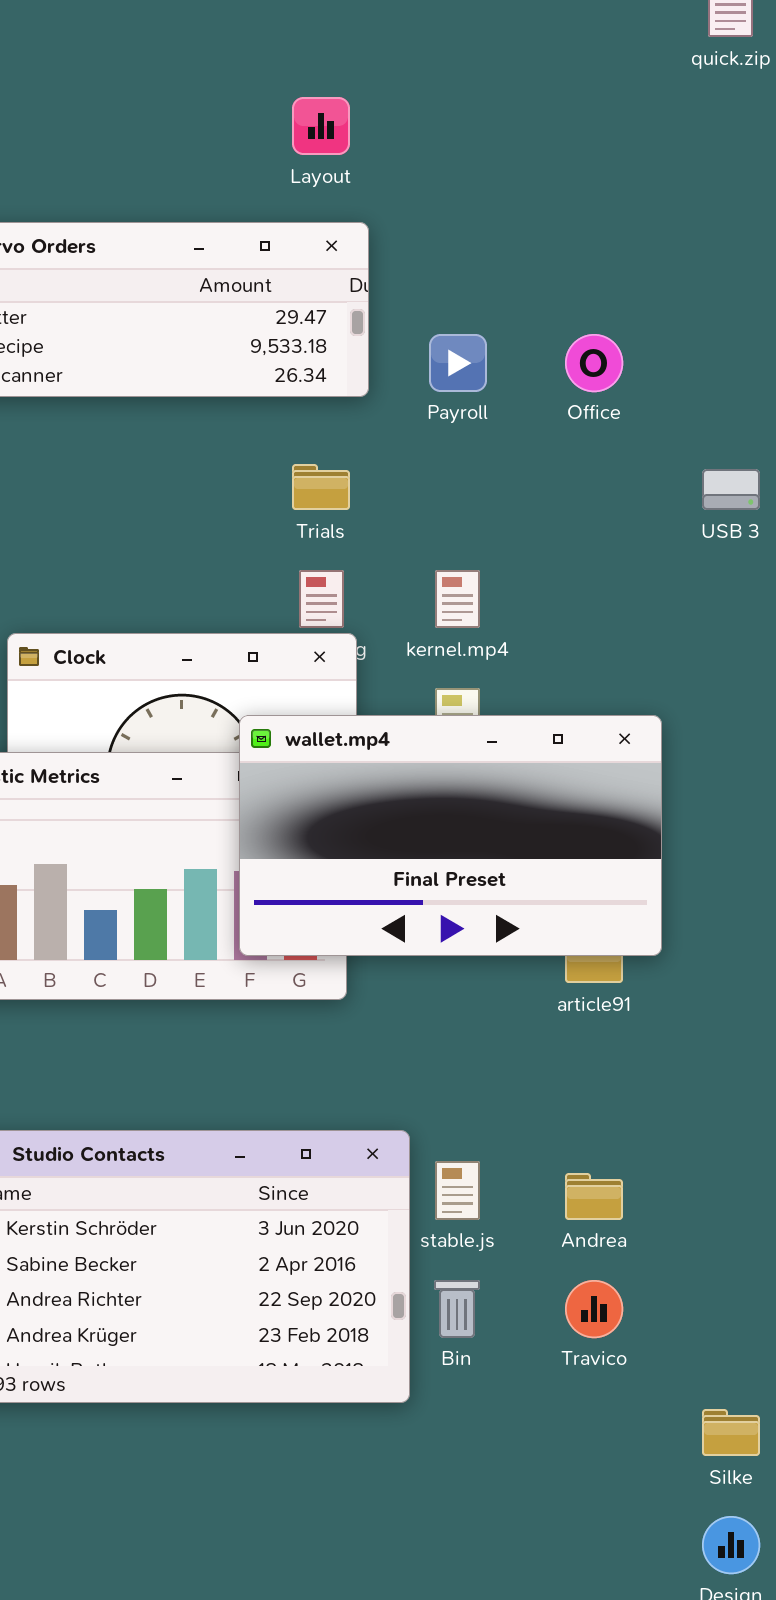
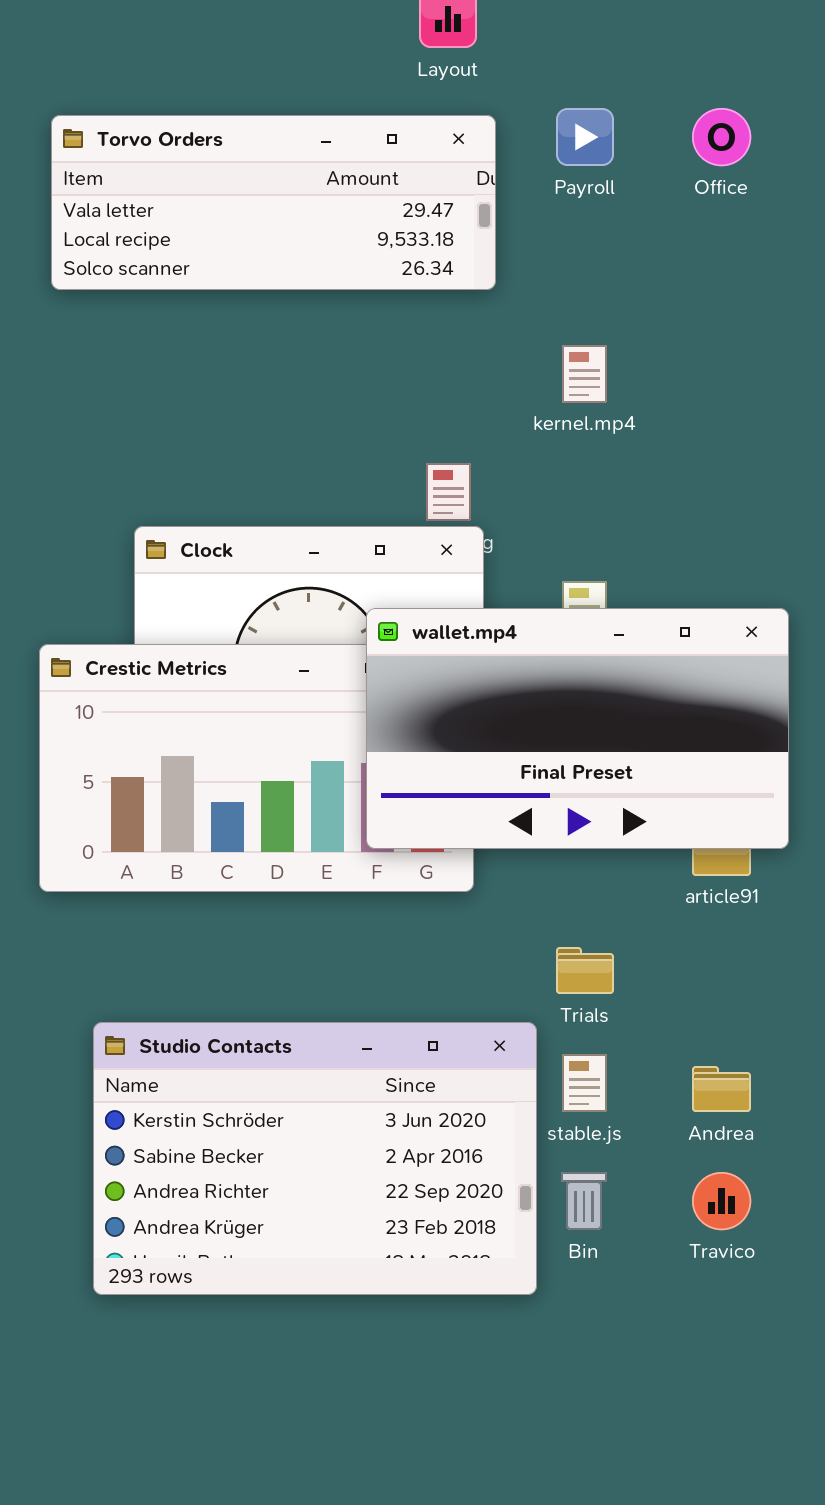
Payroll: [429,334,487,392] -> [556,108,614,166], moved
Office: [565,334,623,392] -> [692,108,751,166], moved
Trials: [292,464,350,510] -> [556,947,614,994], moved
kernel.mp4: [435,570,480,628] -> [562,345,607,403], moved

